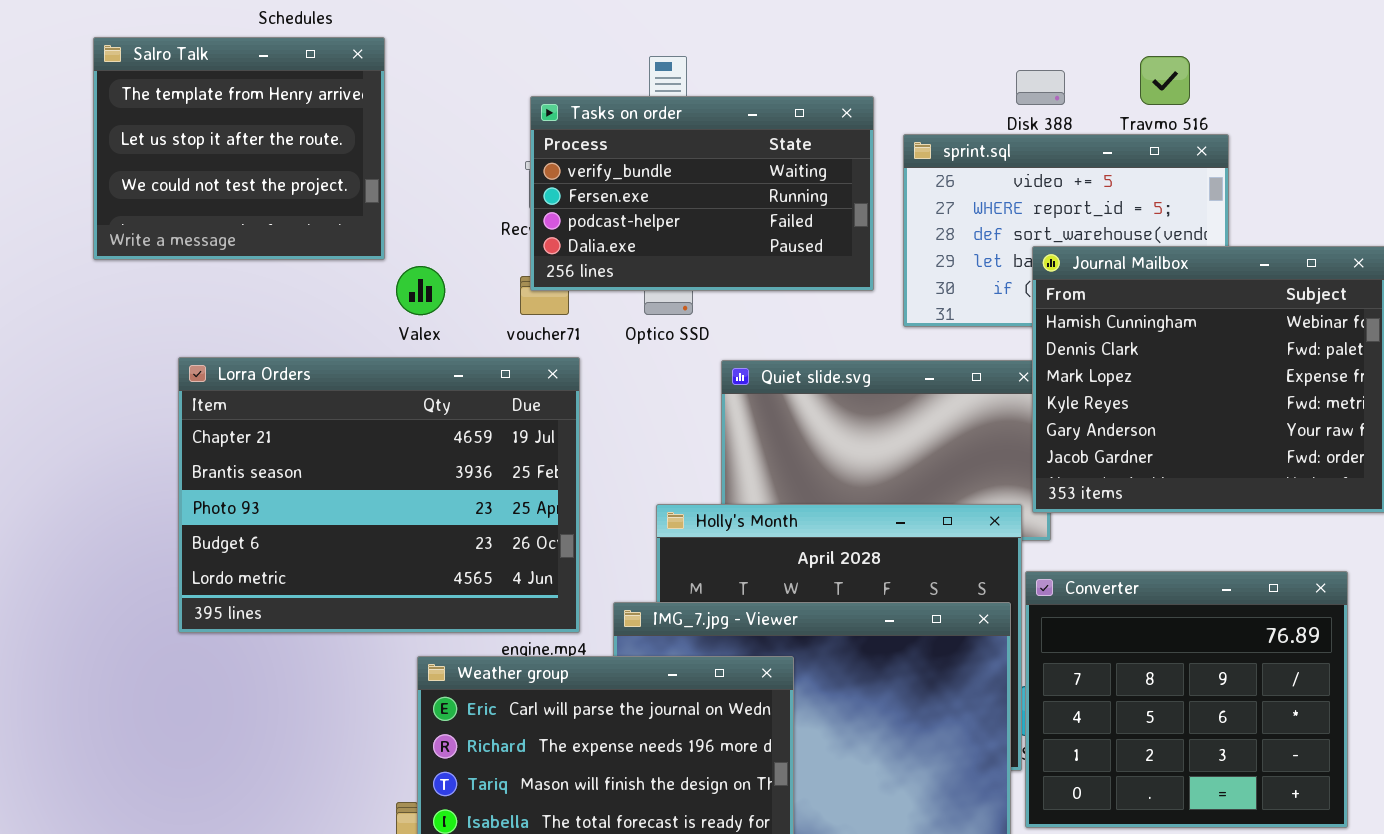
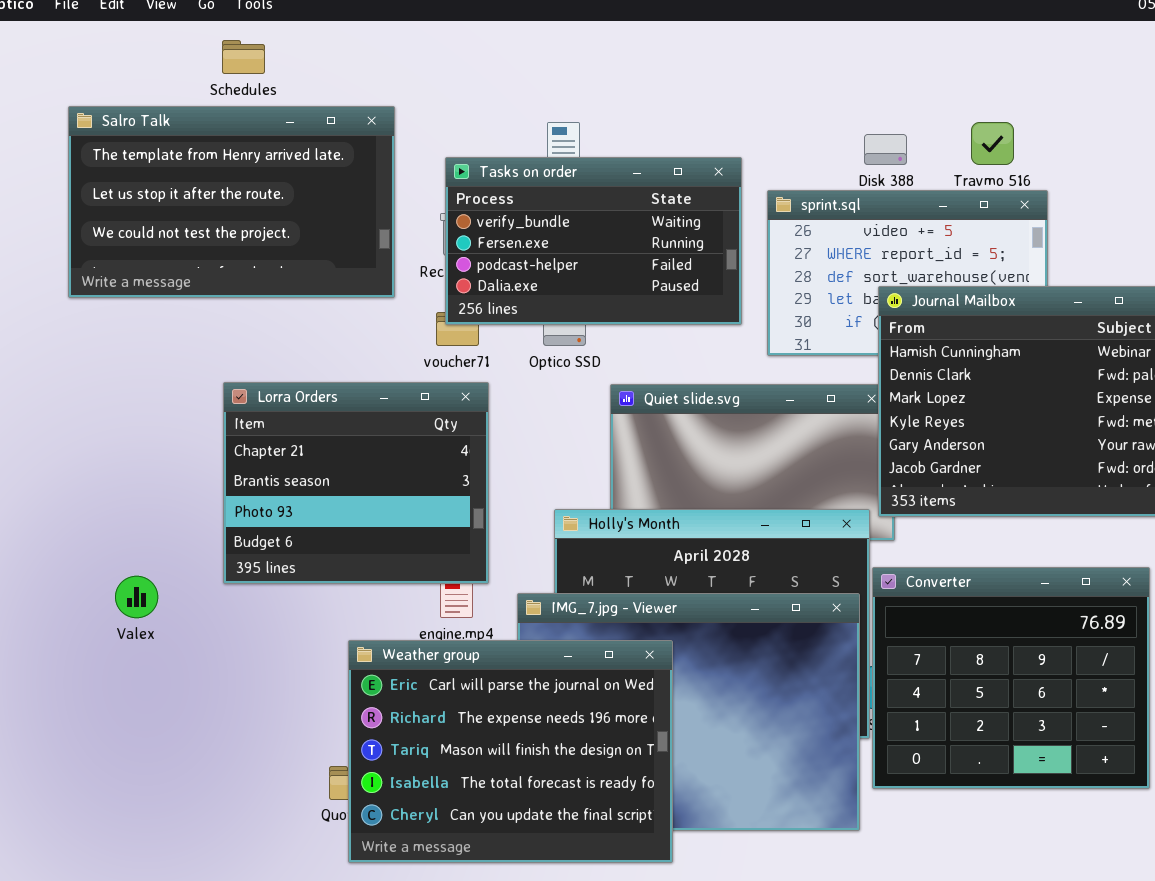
Salro Talk: [93,37,385,260] -> [68,106,395,298], resized
Valex: [396,266,445,315] -> [115,576,158,618], moved
Lorra Orders: [178,357,580,633] -> [223,382,489,584], resized

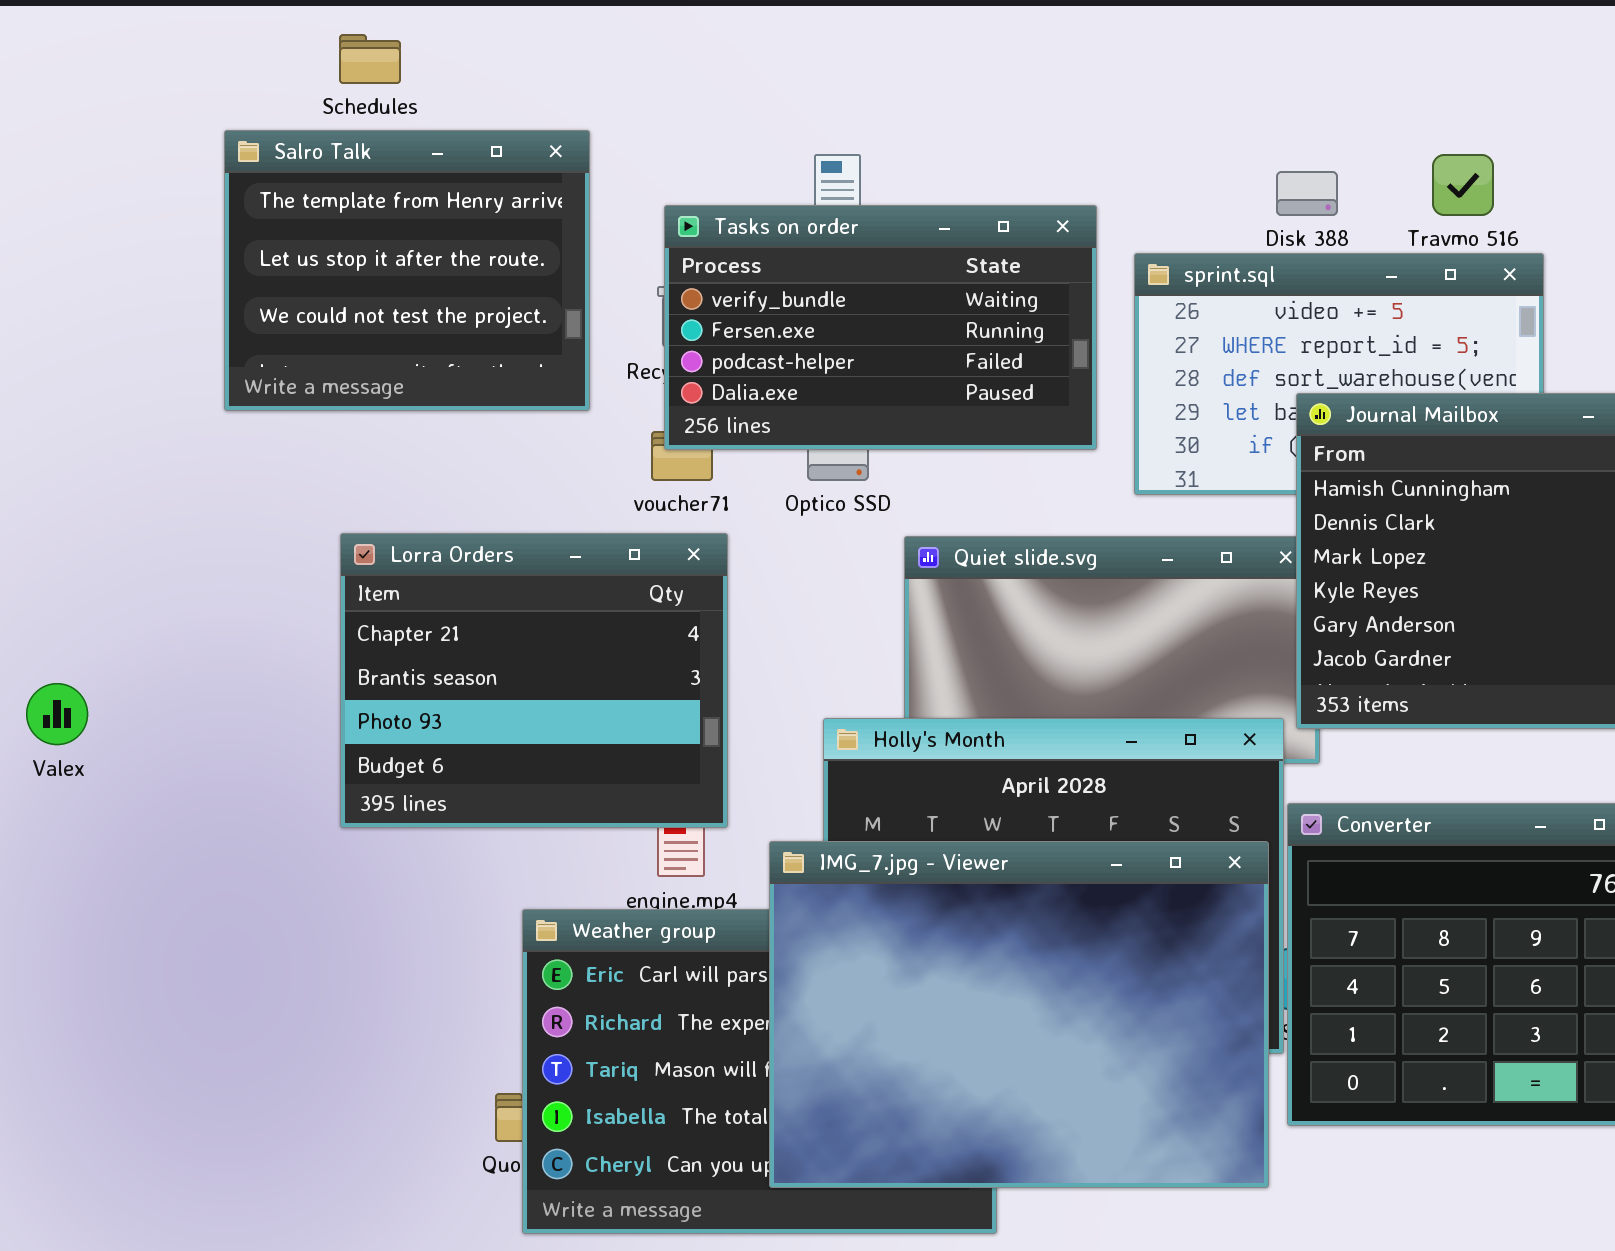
Salro Talk: [68,106,395,298] -> [224,130,590,411], resized
Valex: [115,576,158,618] -> [26,683,88,745], moved
IMG_7.jpg - Viewer: [517,593,860,831] -> [769,841,1269,1188], raised

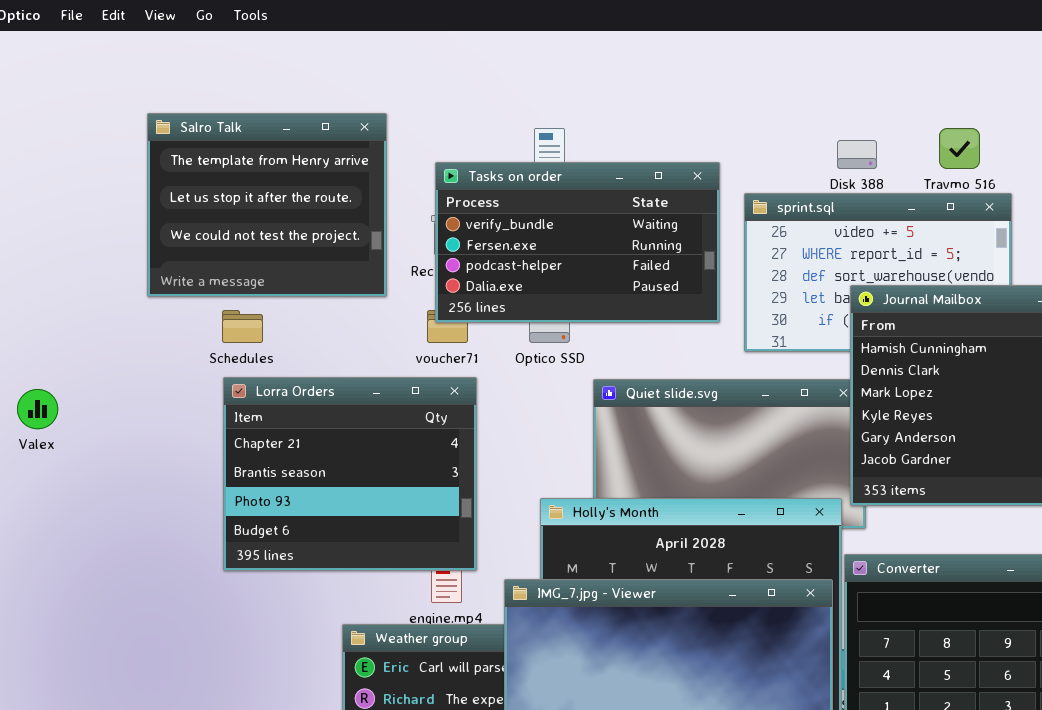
Schedules: [339,34,401,84] -> [222,310,263,343], moved
Valex: [26,683,88,745] -> [17,389,58,429], moved

